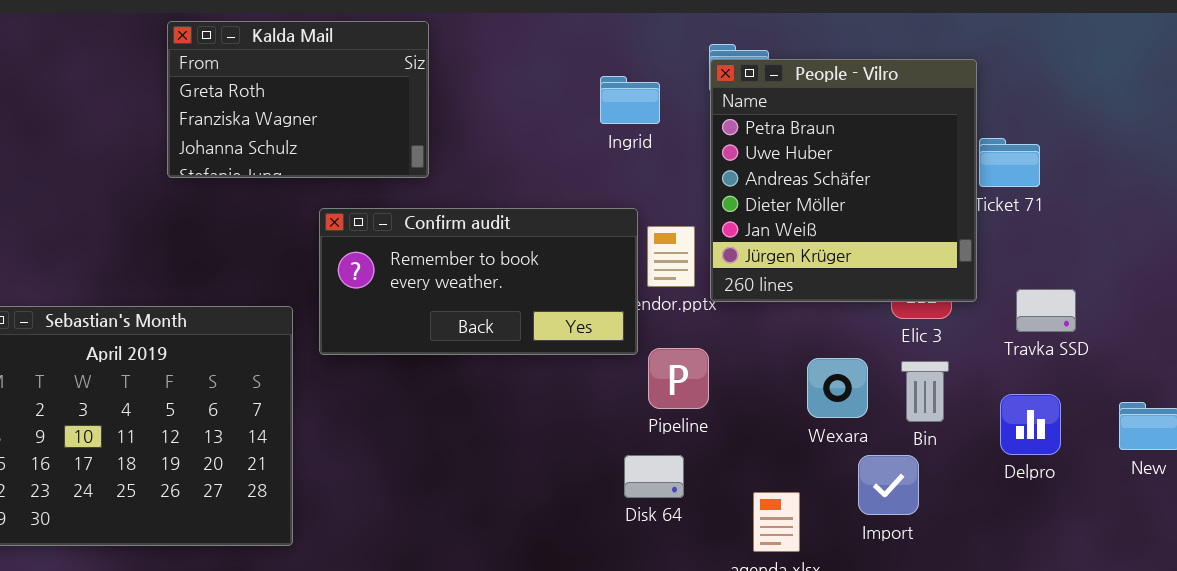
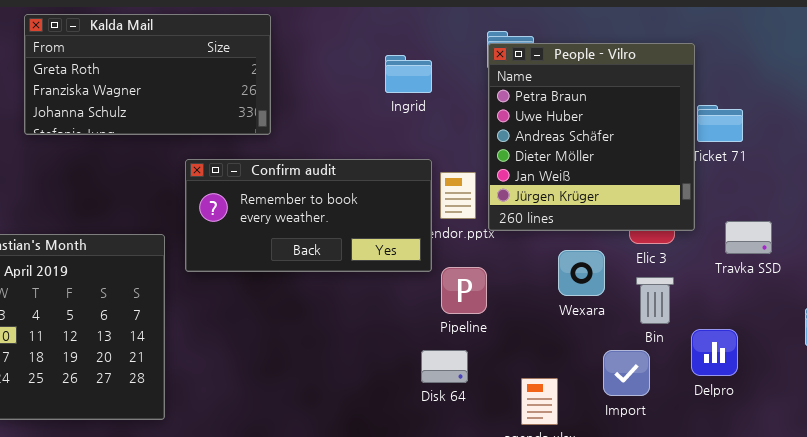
Kalda Mail: [167,21,429,178] -> [24,14,271,135], resized
Ingrid: [600,76,660,124] -> [385,55,432,93], moved
Wexara: [807,358,868,418] -> [558,250,605,296], moved
Delpro: [1000,394,1061,455] -> [691,329,738,376], moved

